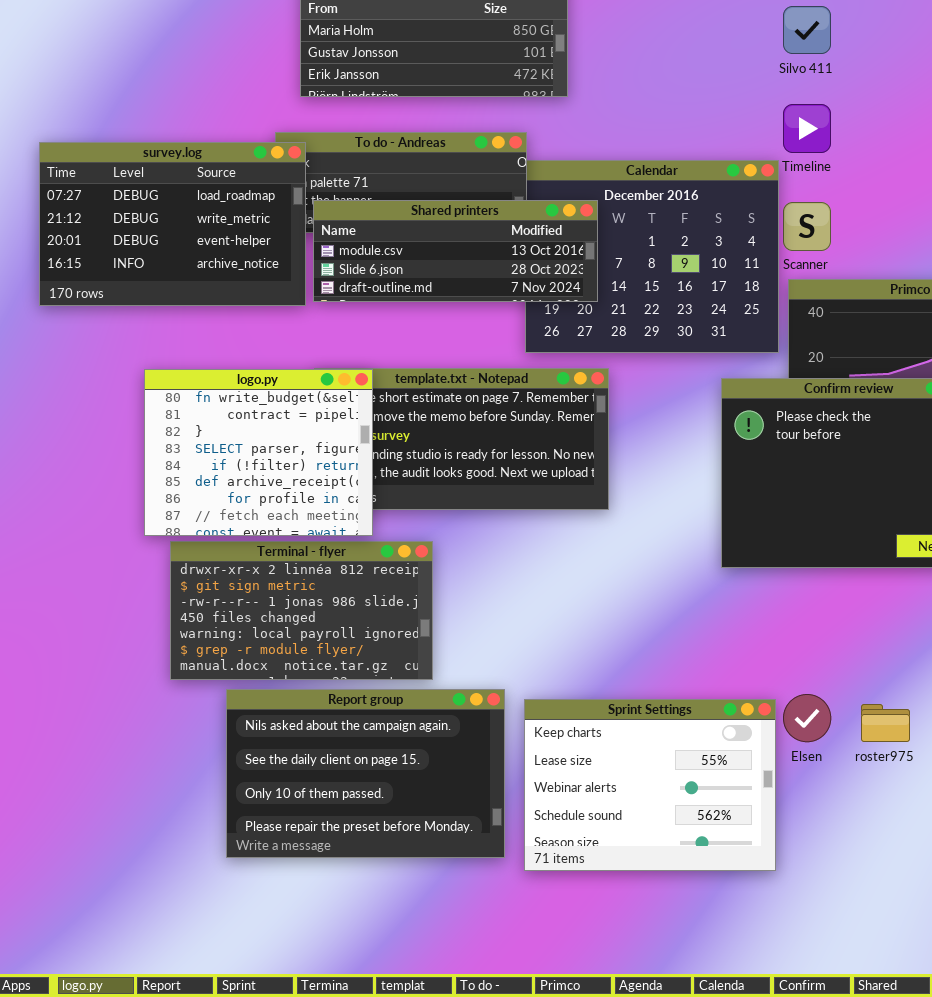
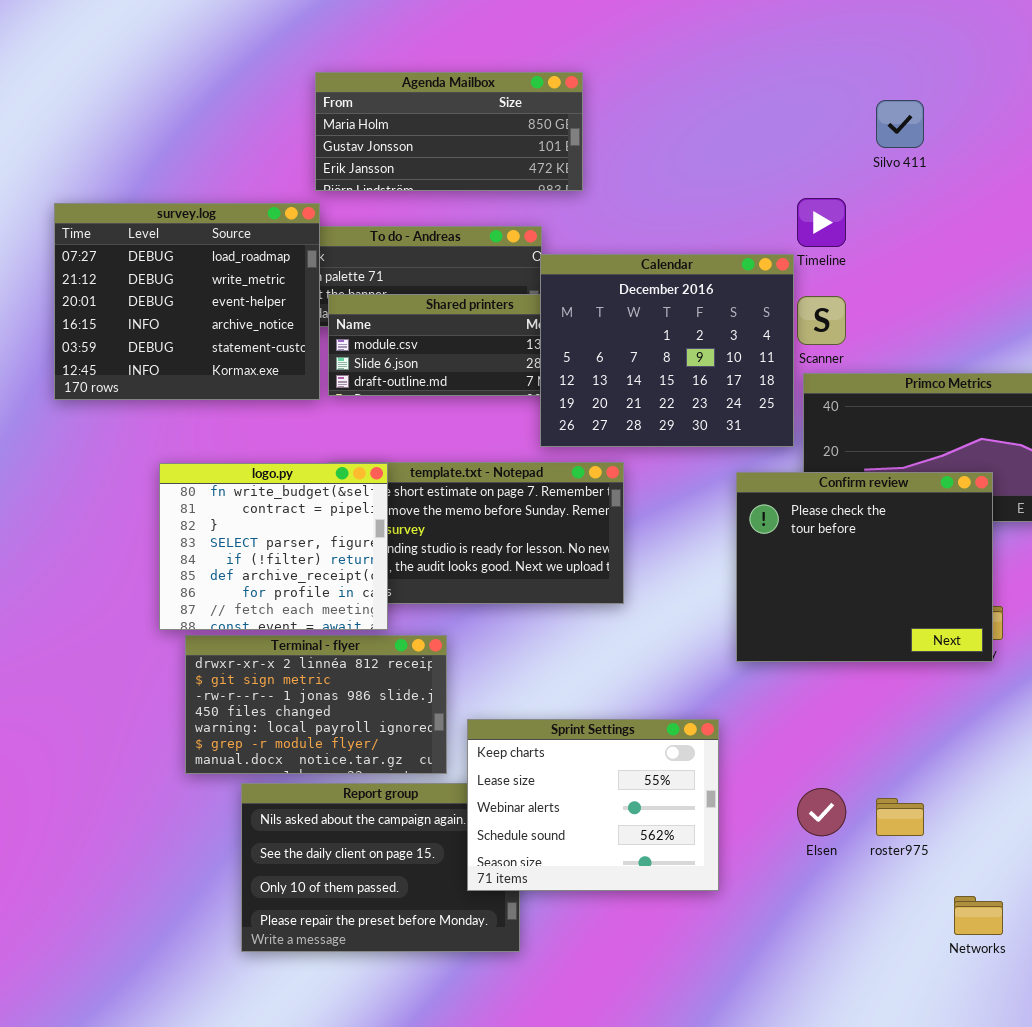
Silvo 411: [783,6,831,54] -> [876,100,924,148], moved
survey.log: [39,142,306,306] -> [54,203,320,400], resized
Calendar: [525,160,779,353] -> [540,254,794,447], raised
Sprint Settings: [524,699,776,871] -> [467,719,719,891], moved

